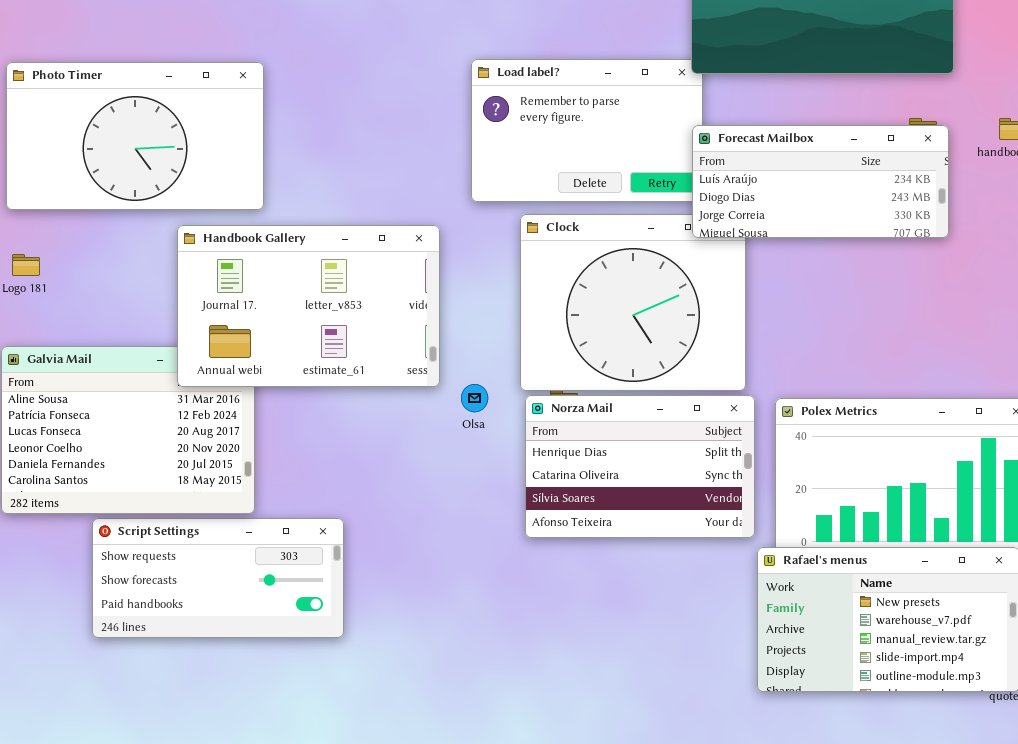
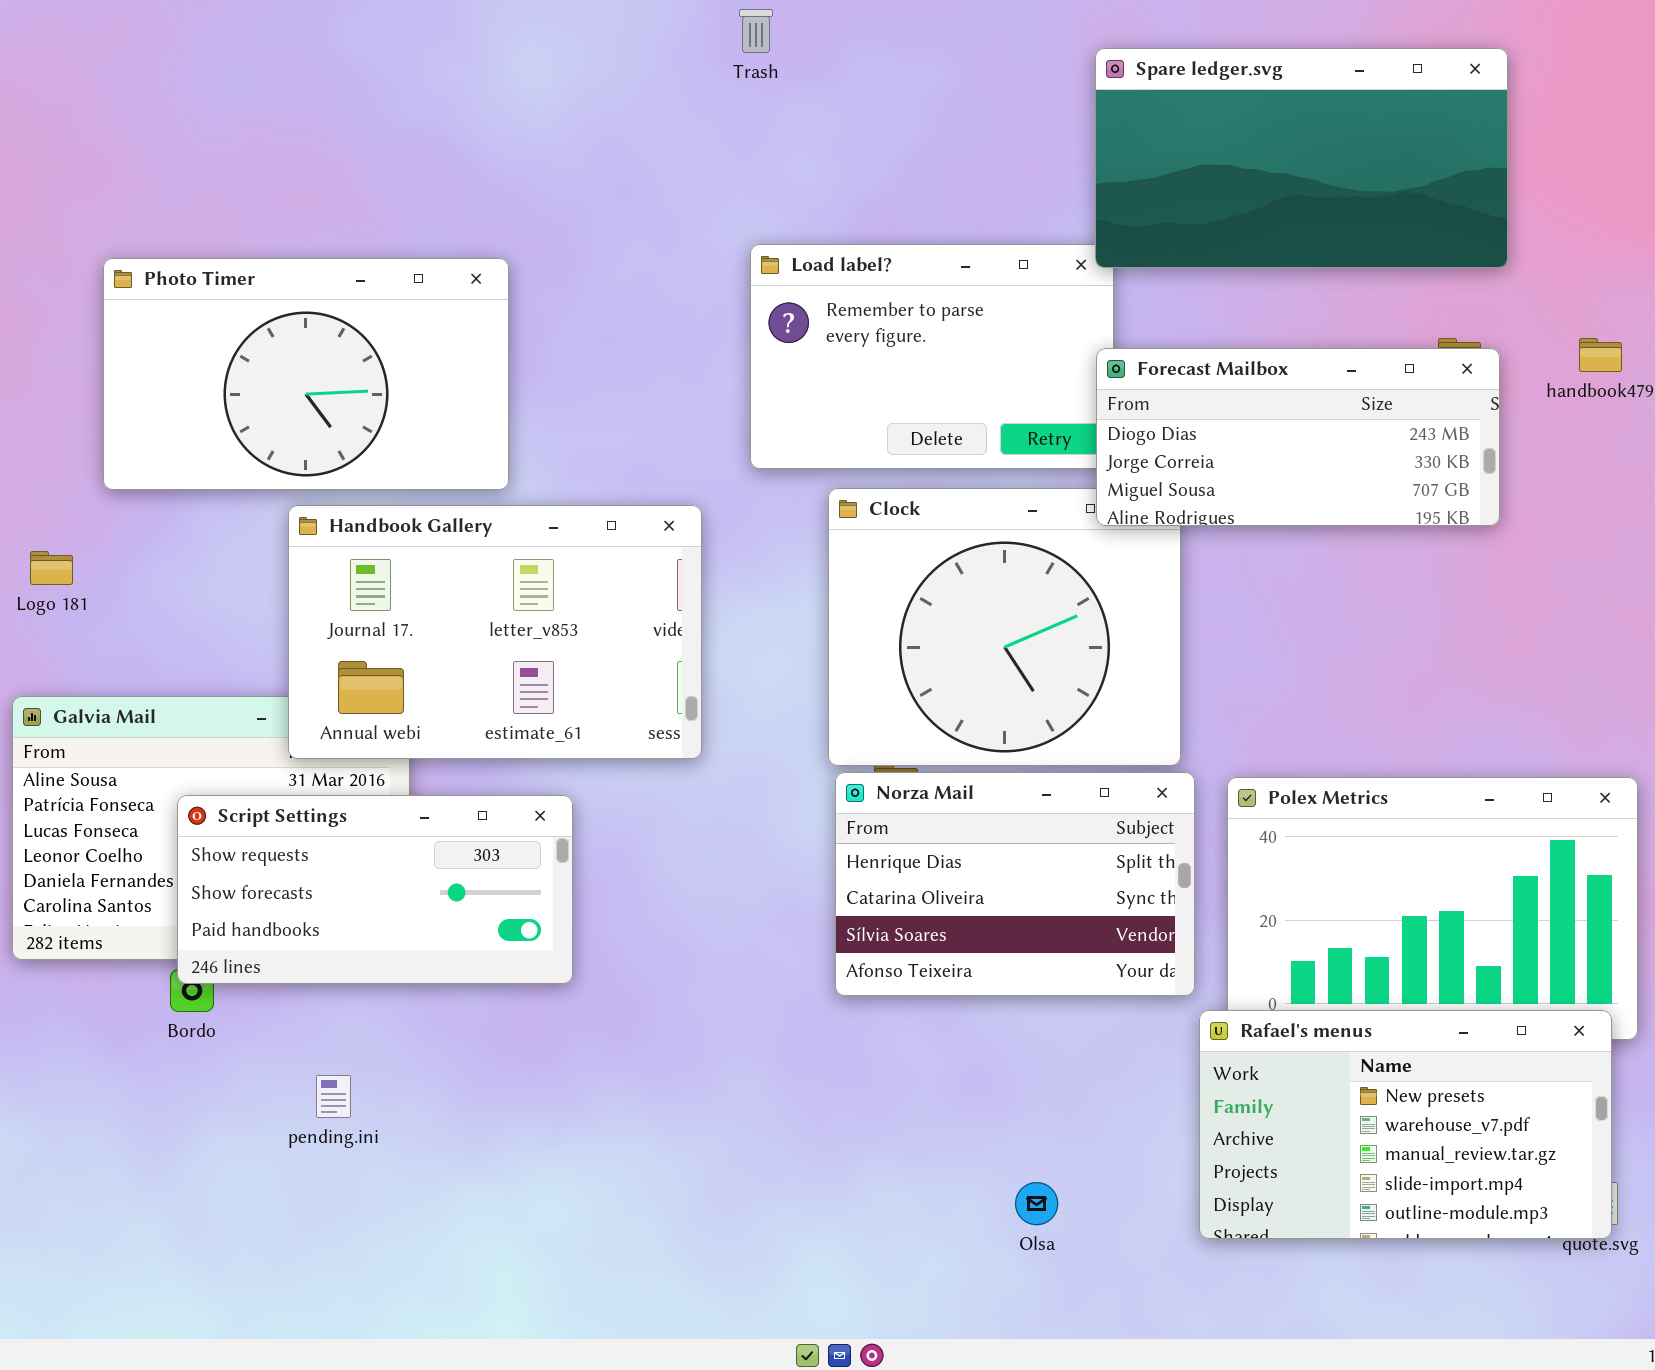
Photo Timer: [6,62,264,210] -> [103,258,509,490], moved
Forecast Mailbox: [692,125,949,238] -> [1096,348,1500,526], scrolled down 1 row
Olsa: [461,384,488,412] -> [1015,1182,1058,1225], moved
Script Settings: [92,518,344,638] -> [177,795,573,984], moved

